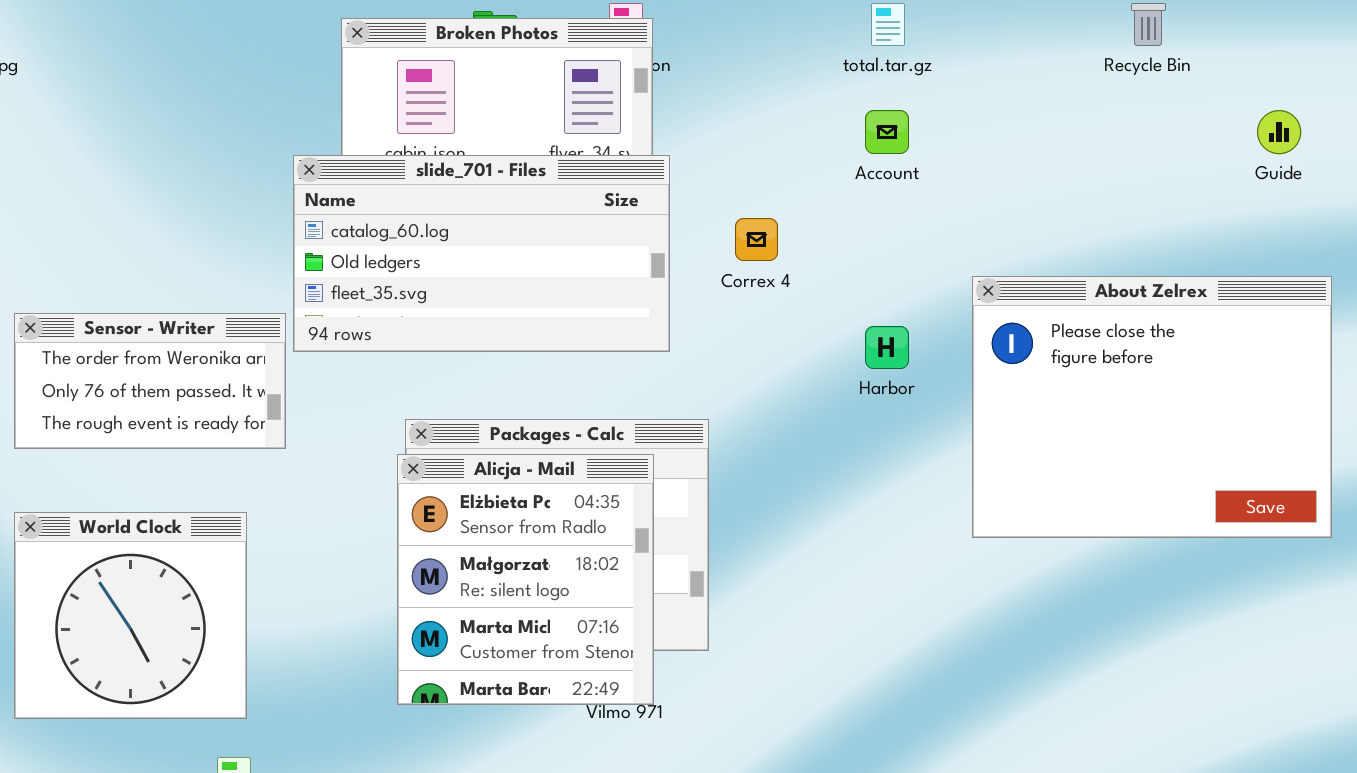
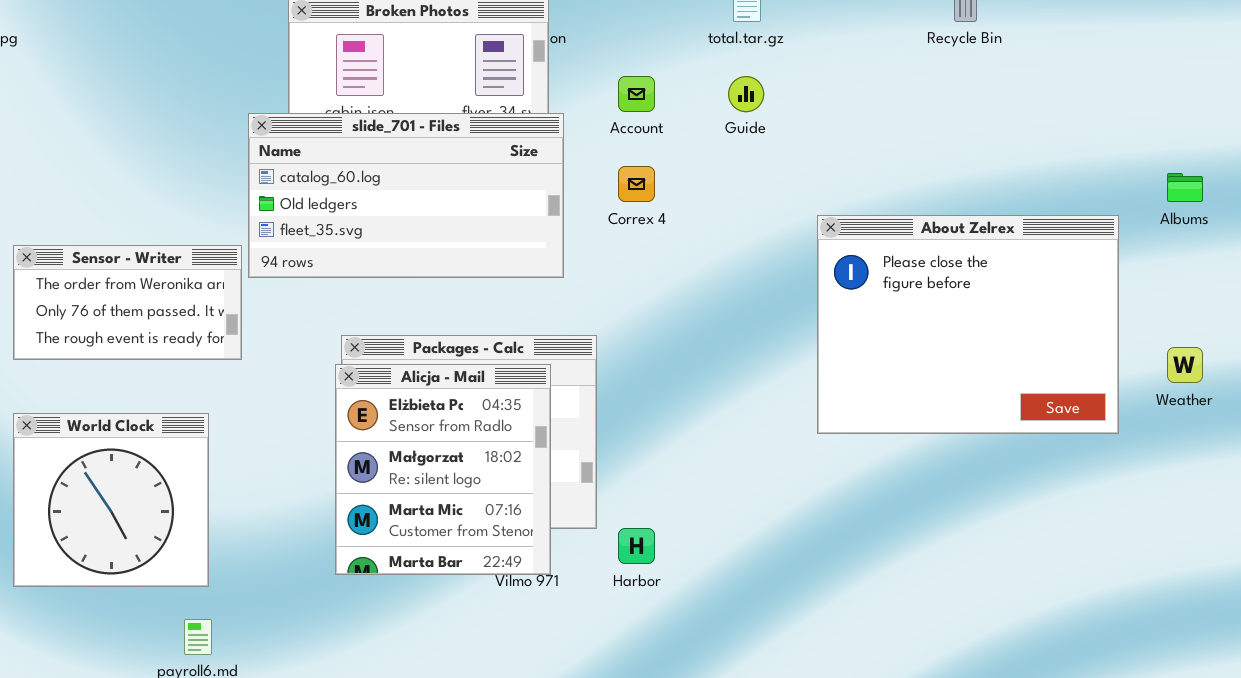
Account: [865,110,909,154] -> [618,76,655,112], moved
Guide: [1257,110,1301,154] -> [728,76,764,112], moved
Harbor: [865,326,909,369] -> [618,528,655,564], moved

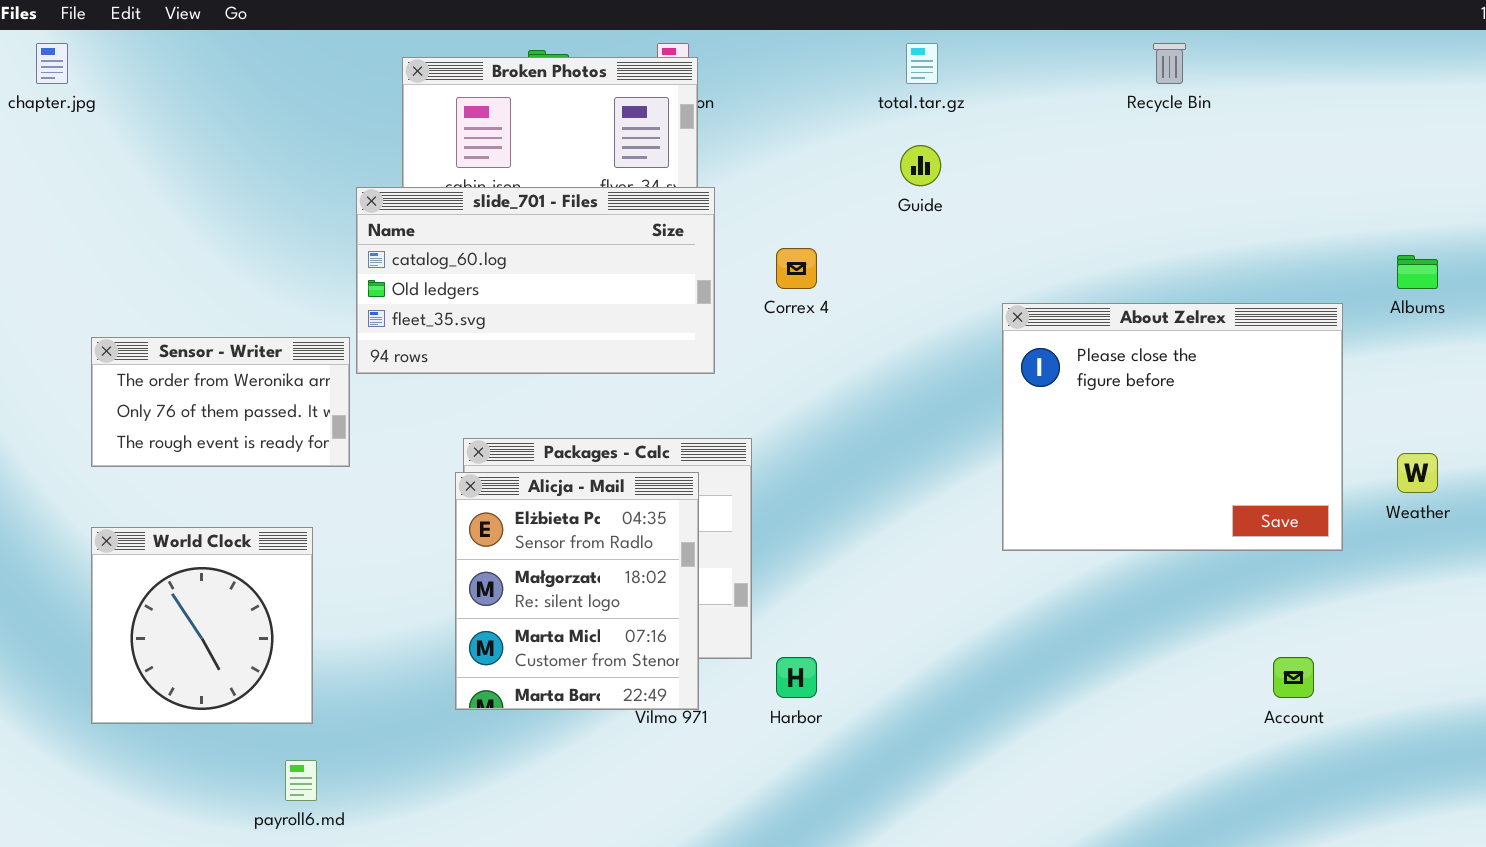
Account: [618,76,655,112] -> [1273,657,1314,698], moved

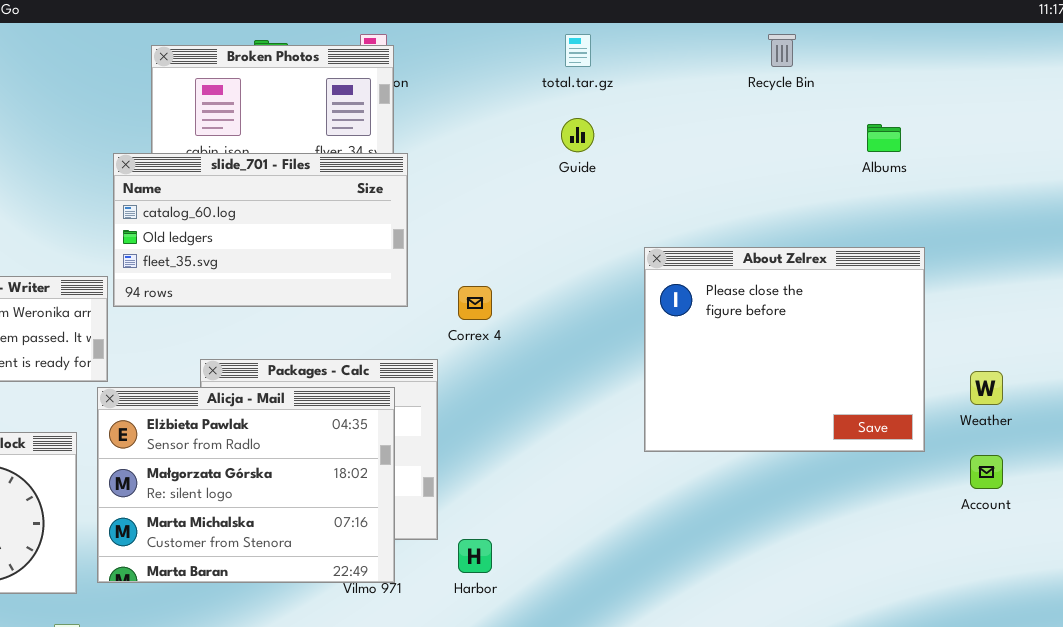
Correx 4: [776,248,817,289] -> [458,286,492,320], moved
Albums: [1397,255,1438,289] -> [867,124,901,152], moved
Alicja - Mail: [455,472,699,710] -> [97,387,395,583], resized
Account: [1273,657,1314,698] -> [970,455,1003,489], moved

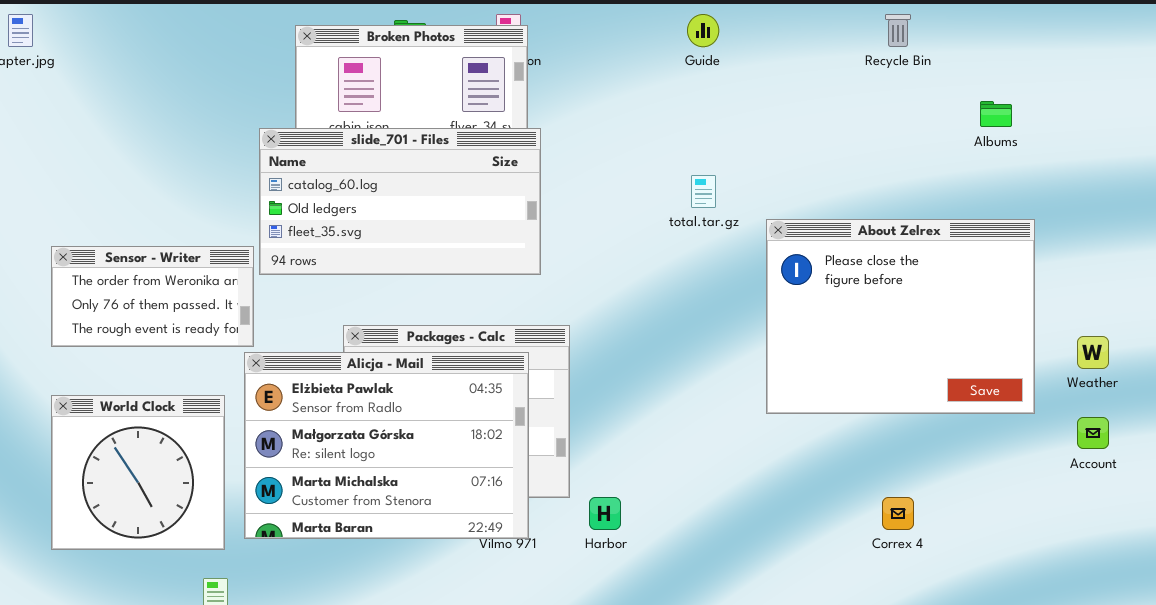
total.tar.gz: [565,34,591,67] -> [691,175,716,208], moved
Guide: [561,118,594,152] -> [687,14,719,47], moved
Correx 4: [458,286,492,320] -> [882,497,914,530], moved

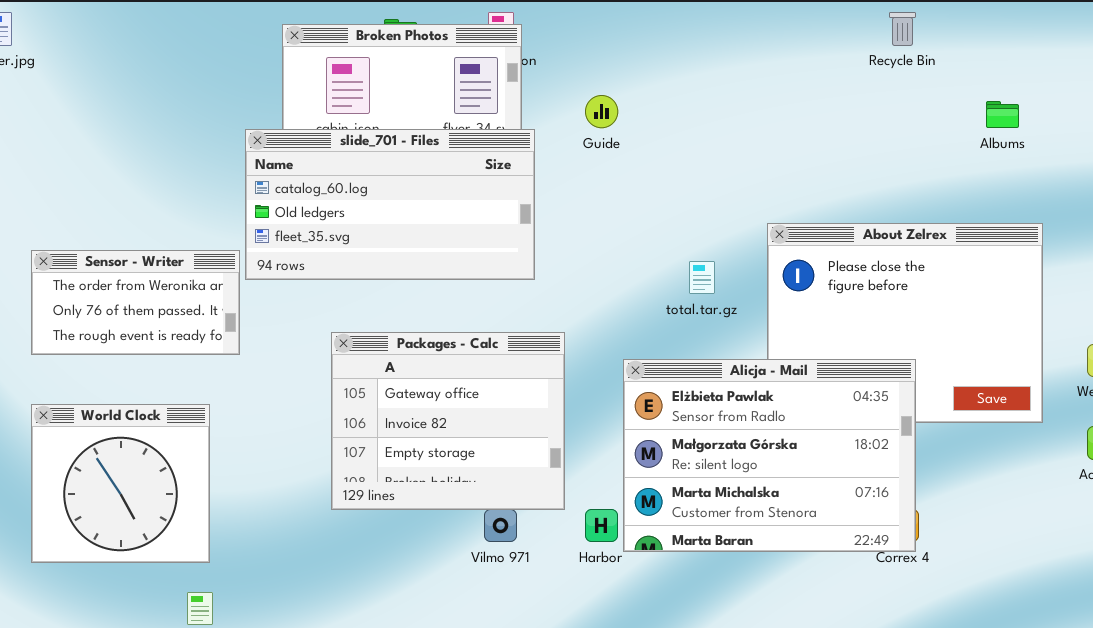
Guide: [687,14,719,47] -> [585,95,618,128], moved
total.tar.gz: [691,175,716,208] -> [689,261,715,294], moved
Alicja - Mail: [244,352,529,539] -> [623,359,916,552], moved

